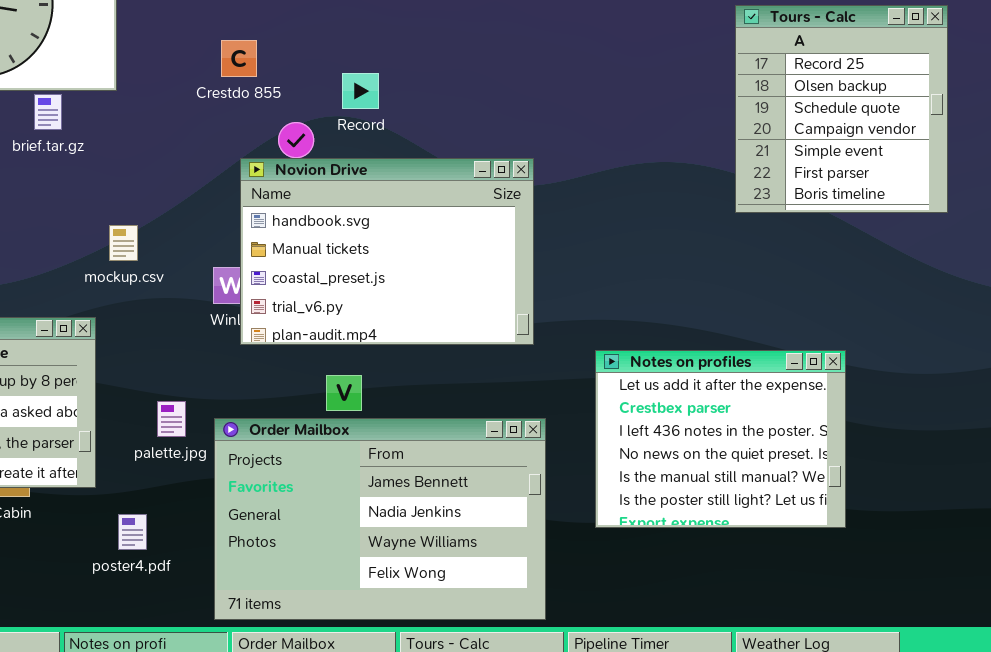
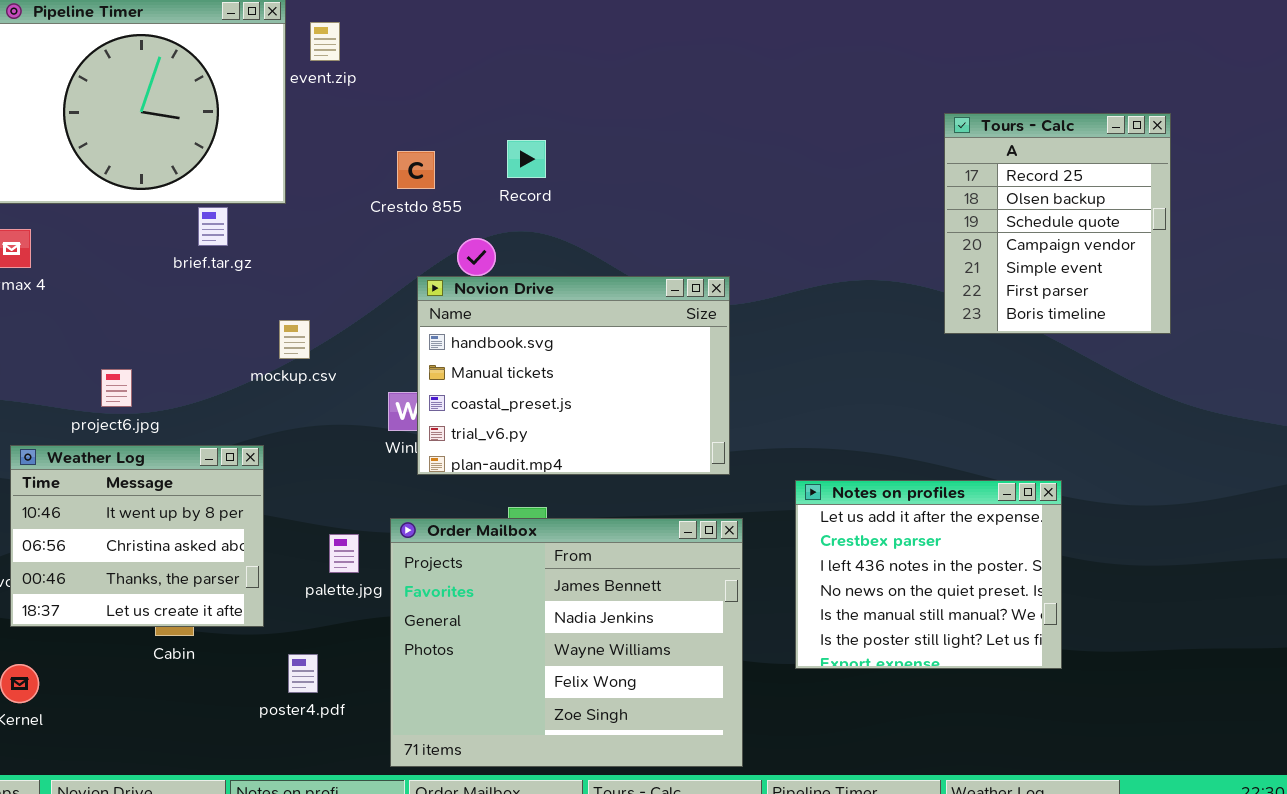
Record: [342,73,379,109] -> [507,140,546,178], moved
mockup.csv: [109,225,138,261] -> [279,320,310,359], moved
Order Mailbox: [214,418,546,620] -> [390,518,743,767], resized

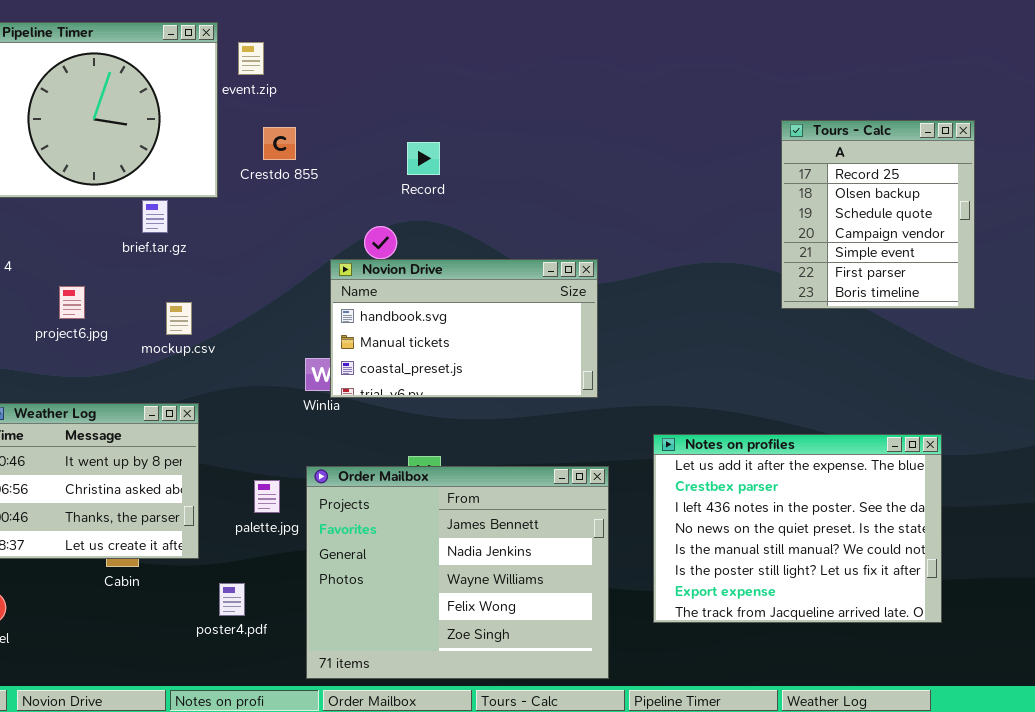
Crestdo 855: [397,151,435,189] -> [263,127,296,160], moved
Novion Drive: [417,276,730,475] -> [330,259,598,398], resized
mockup.csv: [279,320,310,359] -> [166,302,192,335], moved
project6.jpg: [101,369,132,407] -> [59,286,85,319], moved
Notes on profiles: [795,480,1062,669] -> [653,434,942,623], resized

